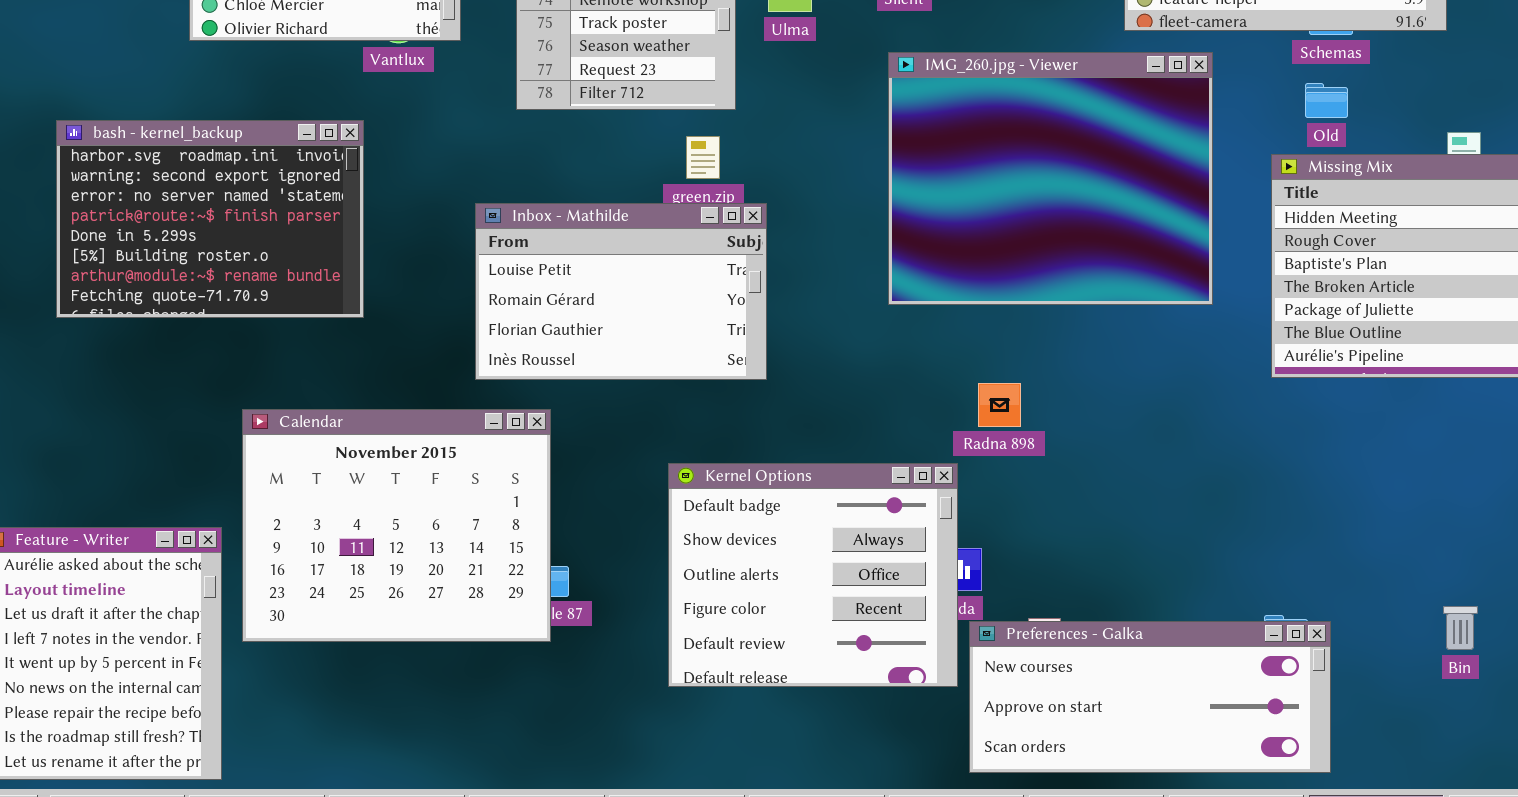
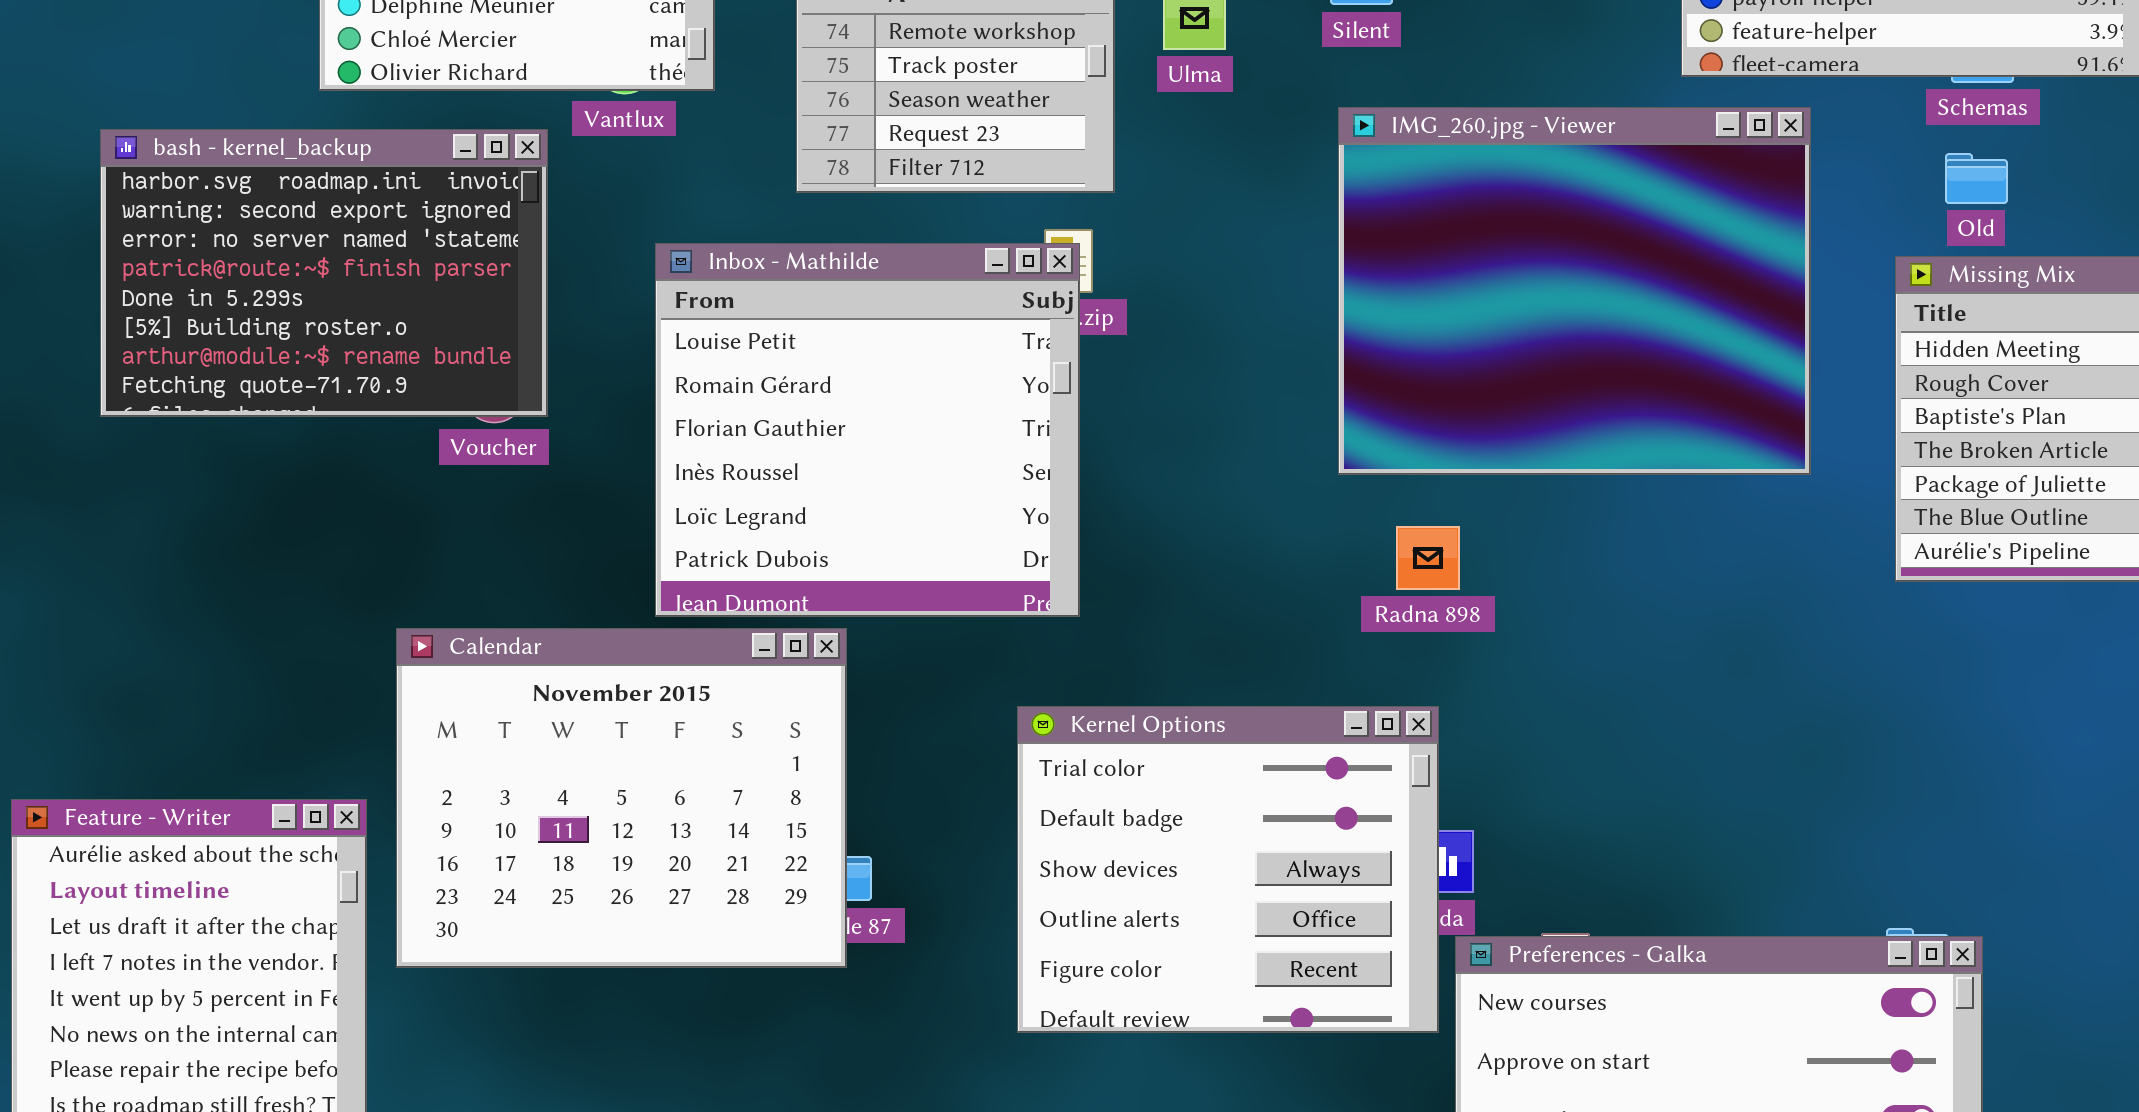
bash - kernel_backup: [56,120,364,318] -> [100,129,548,417], moved
Inbox - Mathilde: [475,203,767,380] -> [655,243,1080,617], moved, resized
Radna 898: [978,383,1021,427] -> [1396,526,1460,590], moved
Kernel Options: [668,463,958,687] -> [1017,706,1439,1033], scrolled up 1 row

